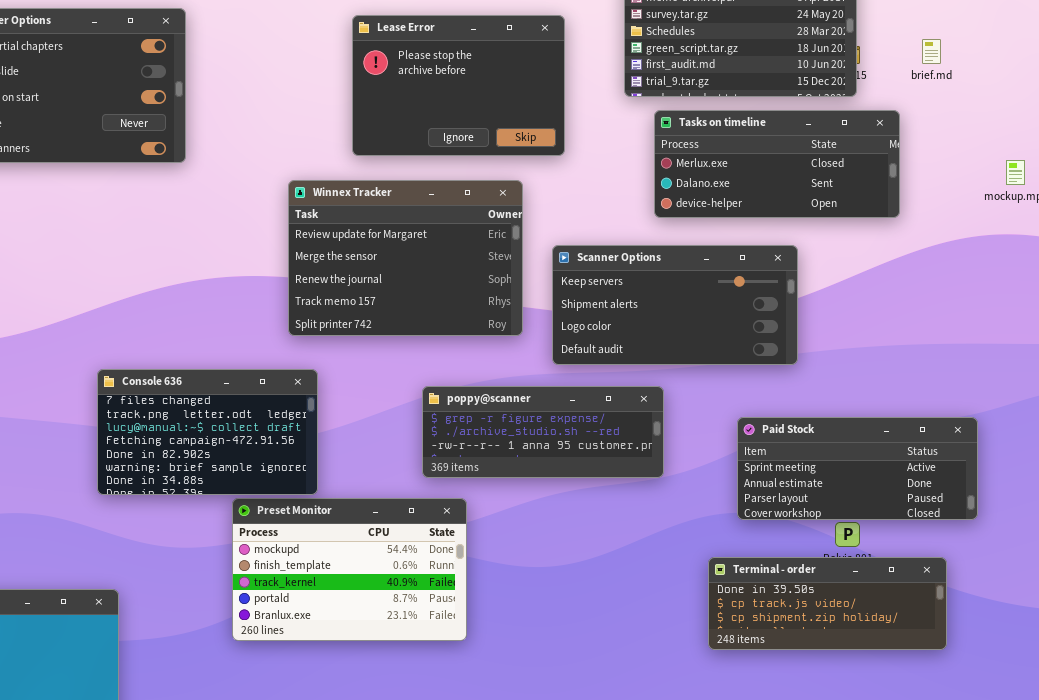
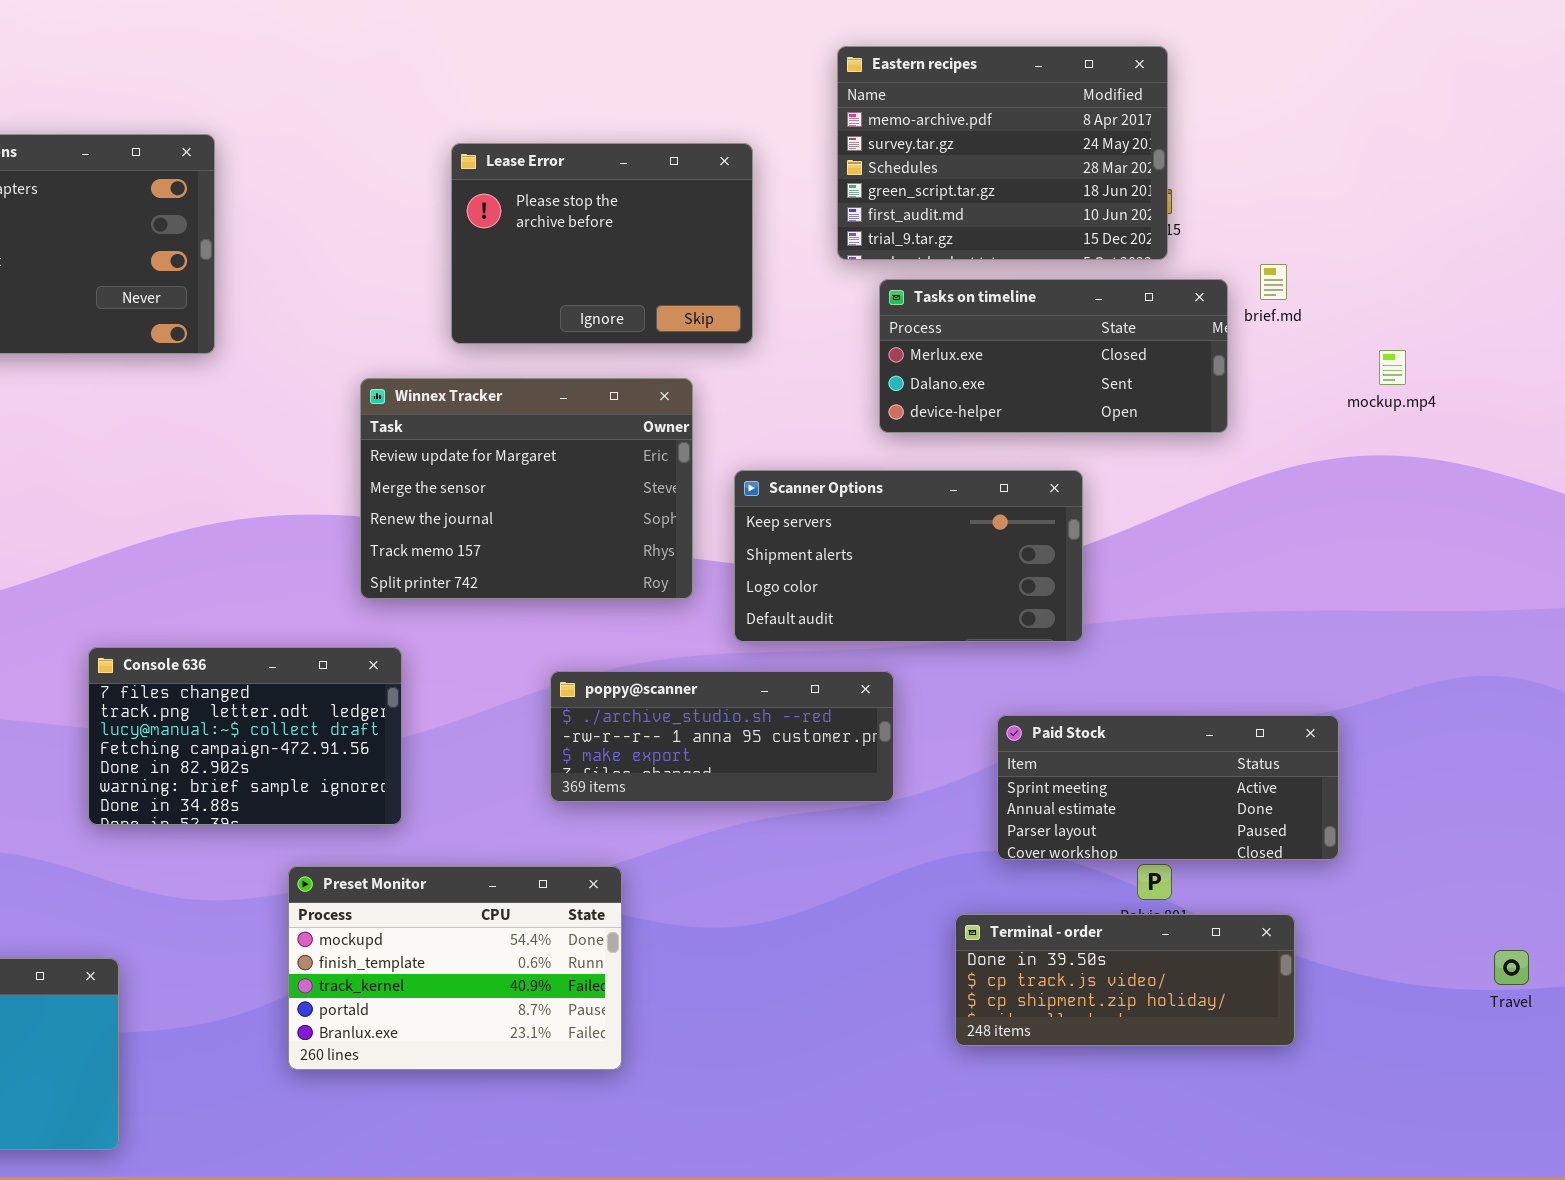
brief.md: [922,39,941,64] -> [1260,264,1287,300], moved
poppy@scanner: [422,386,664,478] -> [550,671,894,802], scrolled down 1 row
Preset Monitor: [232,498,467,641] -> [288,866,622,1070], moved

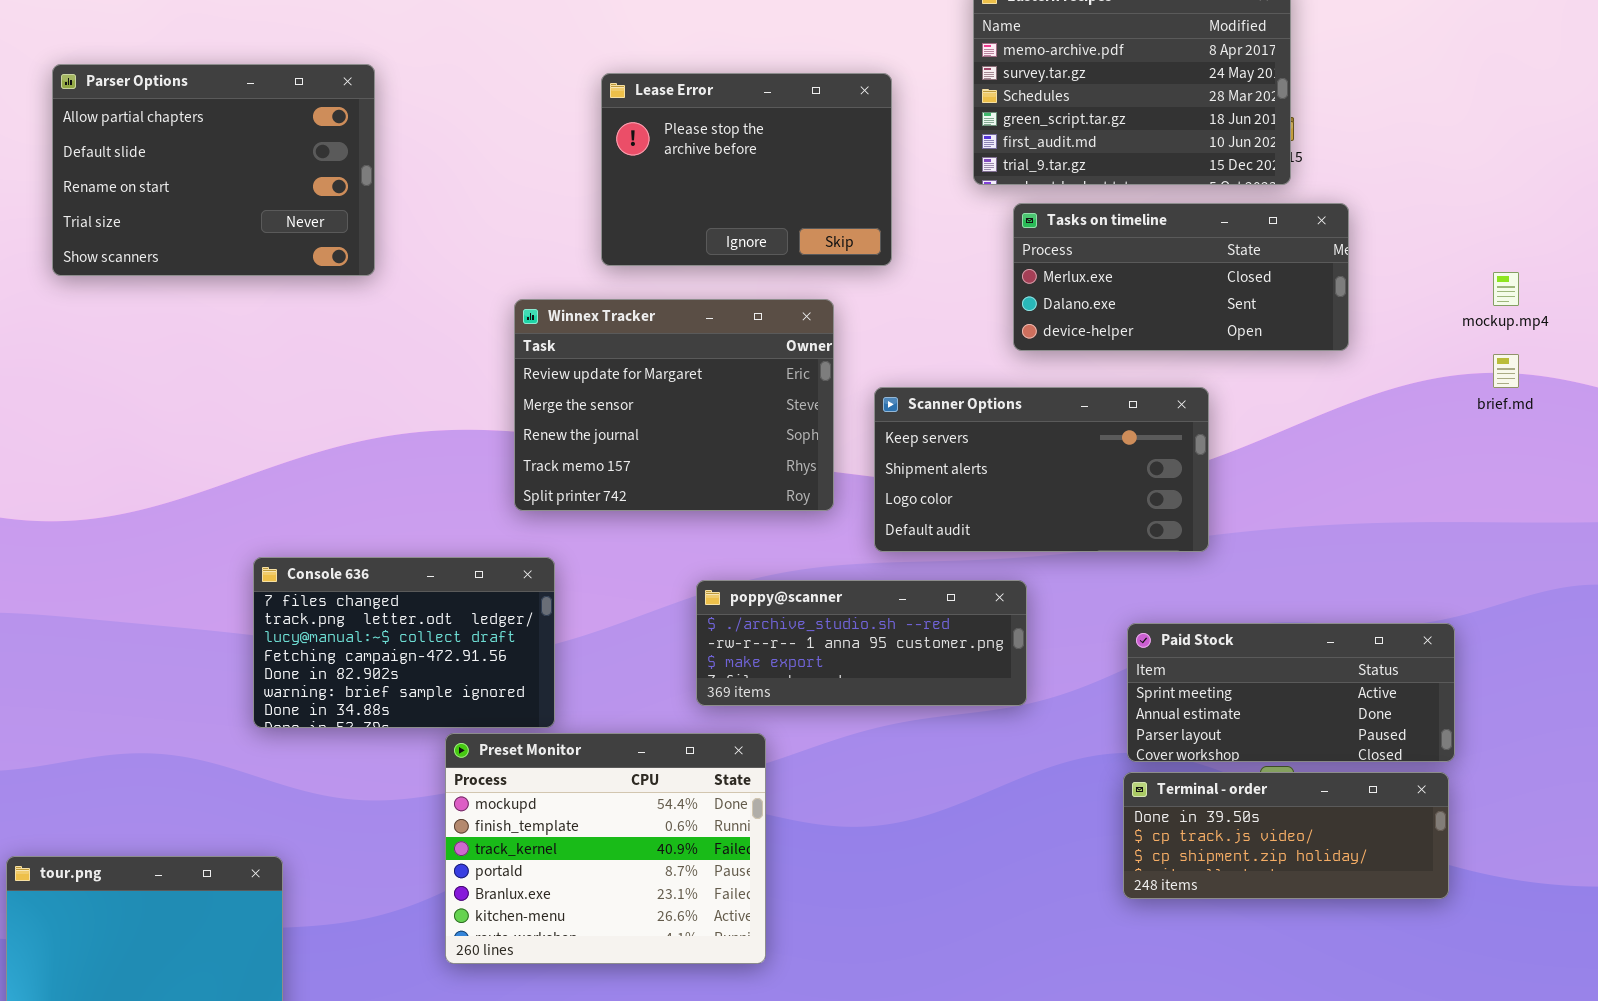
brief.md: [1260,264,1287,300] -> [1493,354,1519,388], moved
Preset Monitor: [288,866,622,1070] -> [445,733,766,964], resized
Terminal - order: [955,914,1295,1046] -> [1123,772,1449,899], moved

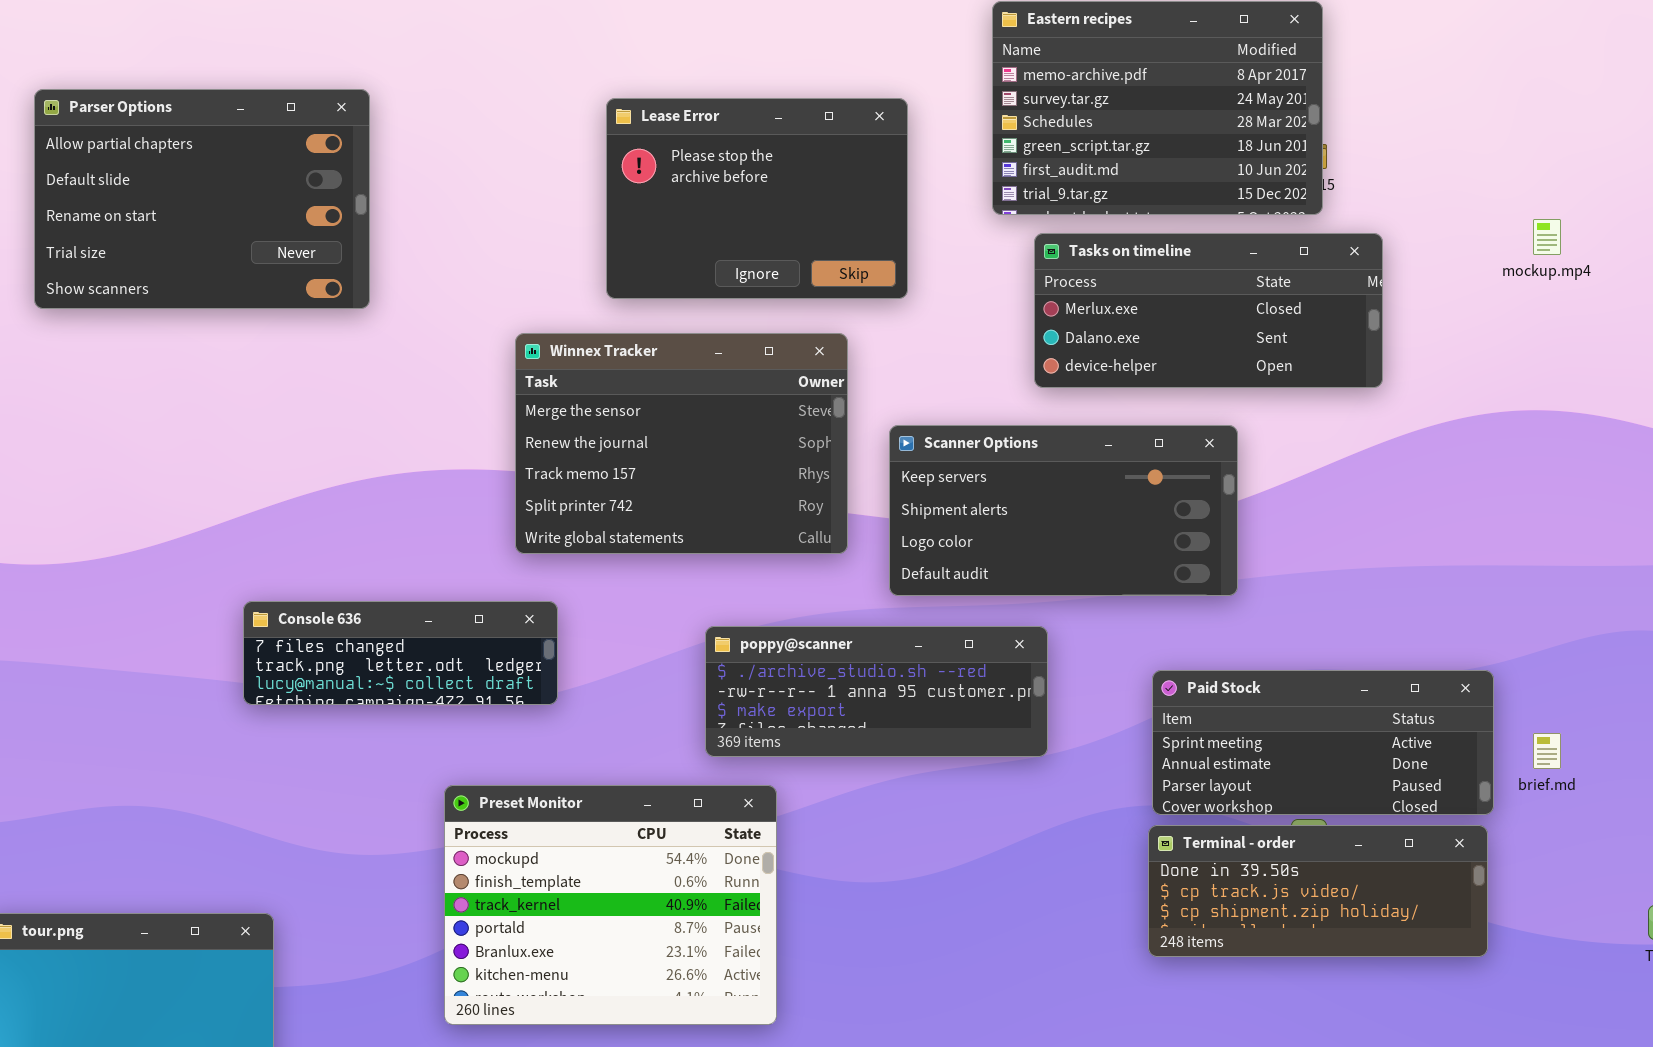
mockup.mp4: [1493,272,1519,306] -> [1533,219,1561,255], moved
Winnex Tracker: [514,299,834,511] -> [515,333,848,554], scrolled down 1 row
brief.md: [1493,354,1519,388] -> [1533,733,1561,769], moved
Console 636: [253,557,555,728] -> [243,601,558,705], resized

